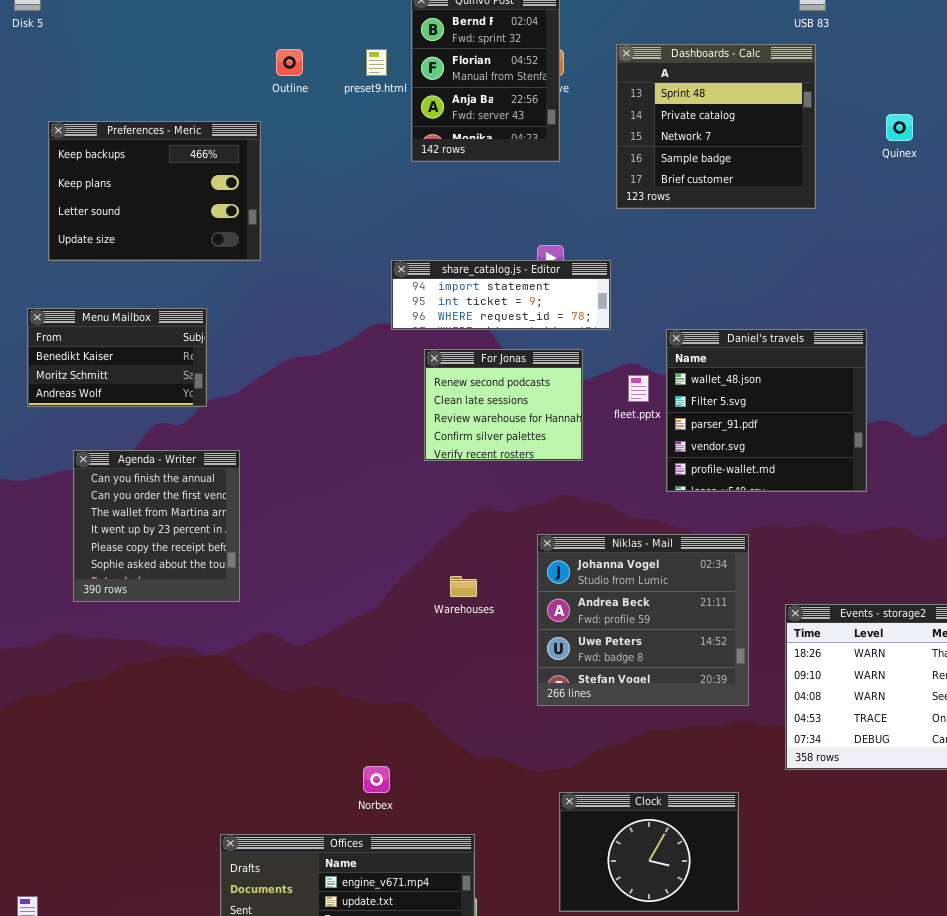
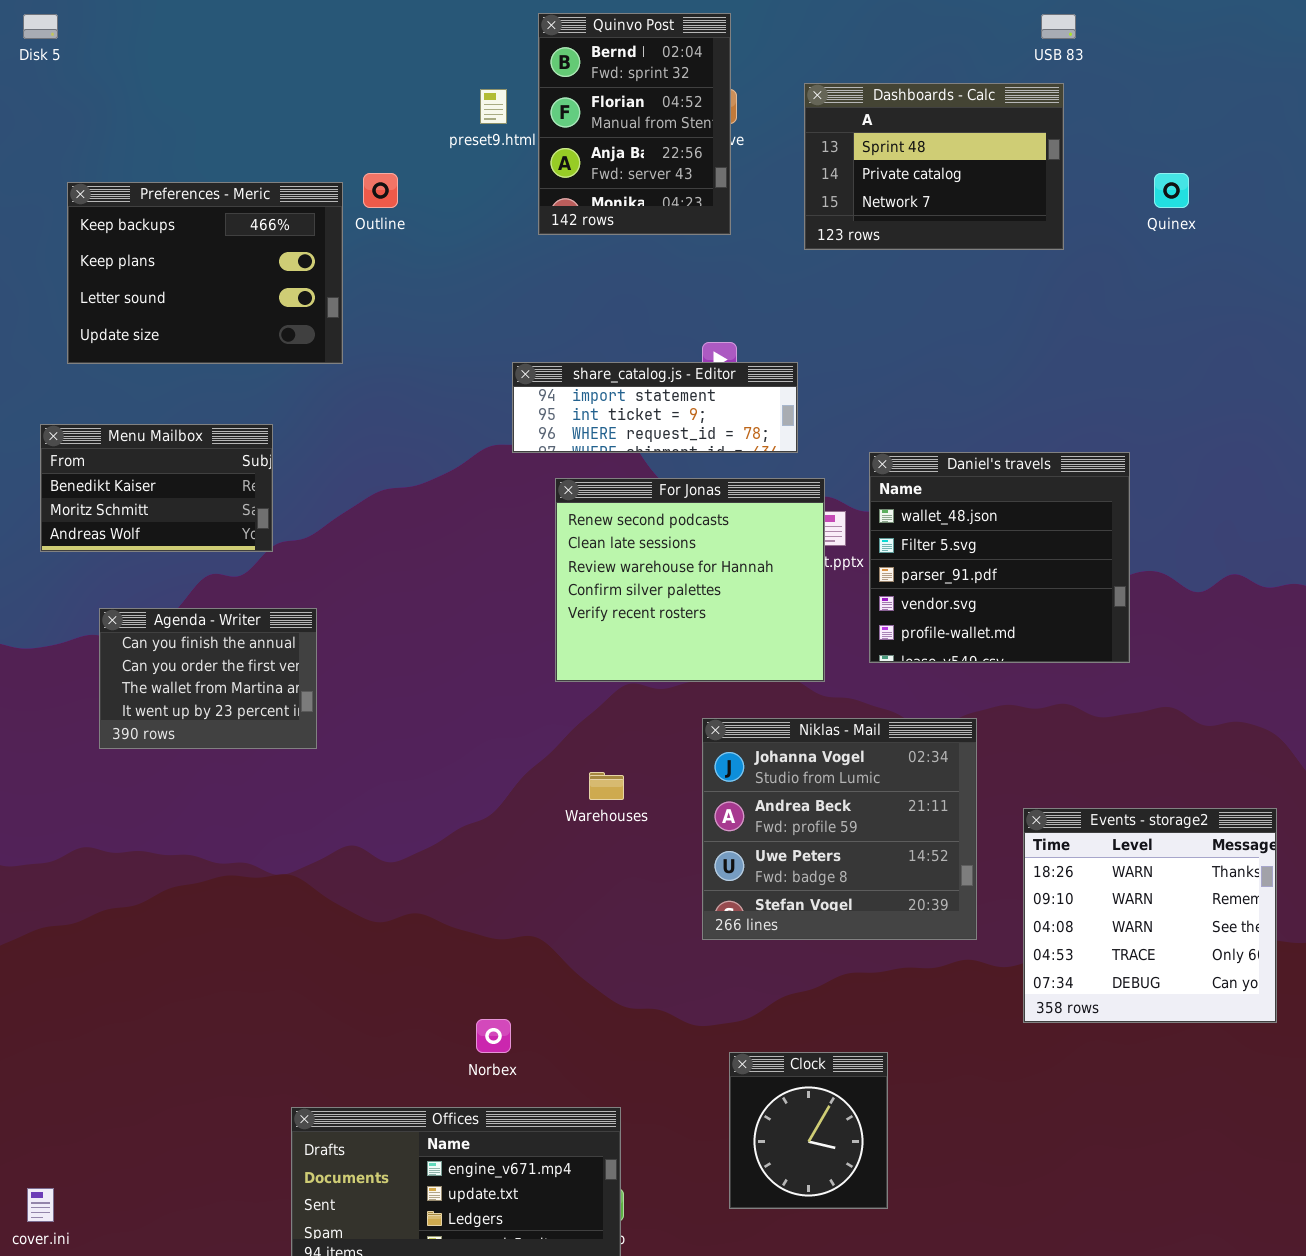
Dashboards - Calc: [616,44,816,209] -> [804,83,1064,250], resized
Outline: [276,49,303,76] -> [363,173,398,208], moved
For Jonas: [424,349,583,461] -> [555,478,825,682], resized
Agenda - Writer: [73,450,240,602] -> [99,608,317,749], resized
Clock: [559,792,739,912] -> [729,1052,888,1209], resized

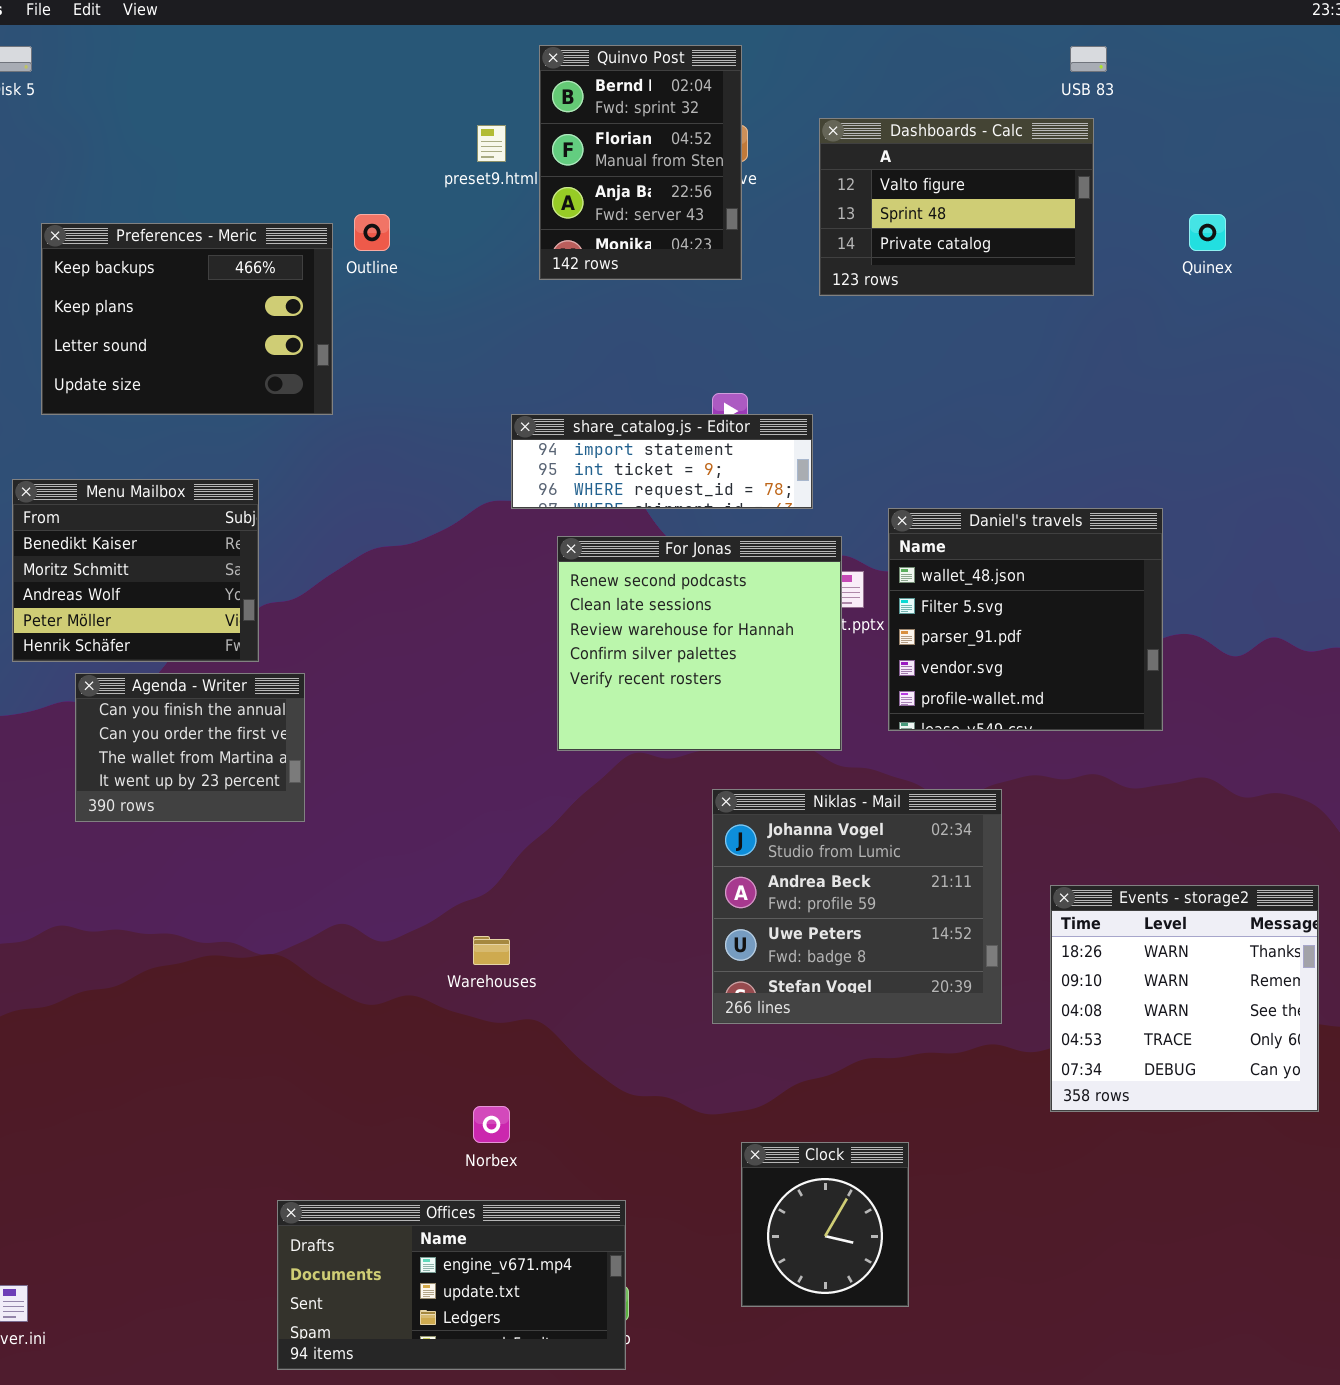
Dashboards - Calc: [804,83,1064,250] -> [819,118,1094,296], scrolled up 1 row
Menu Mailbox: [40,424,273,552] -> [12,479,259,662], resized
Warehouses: [589,772,624,800] -> [473,936,510,965], moved

